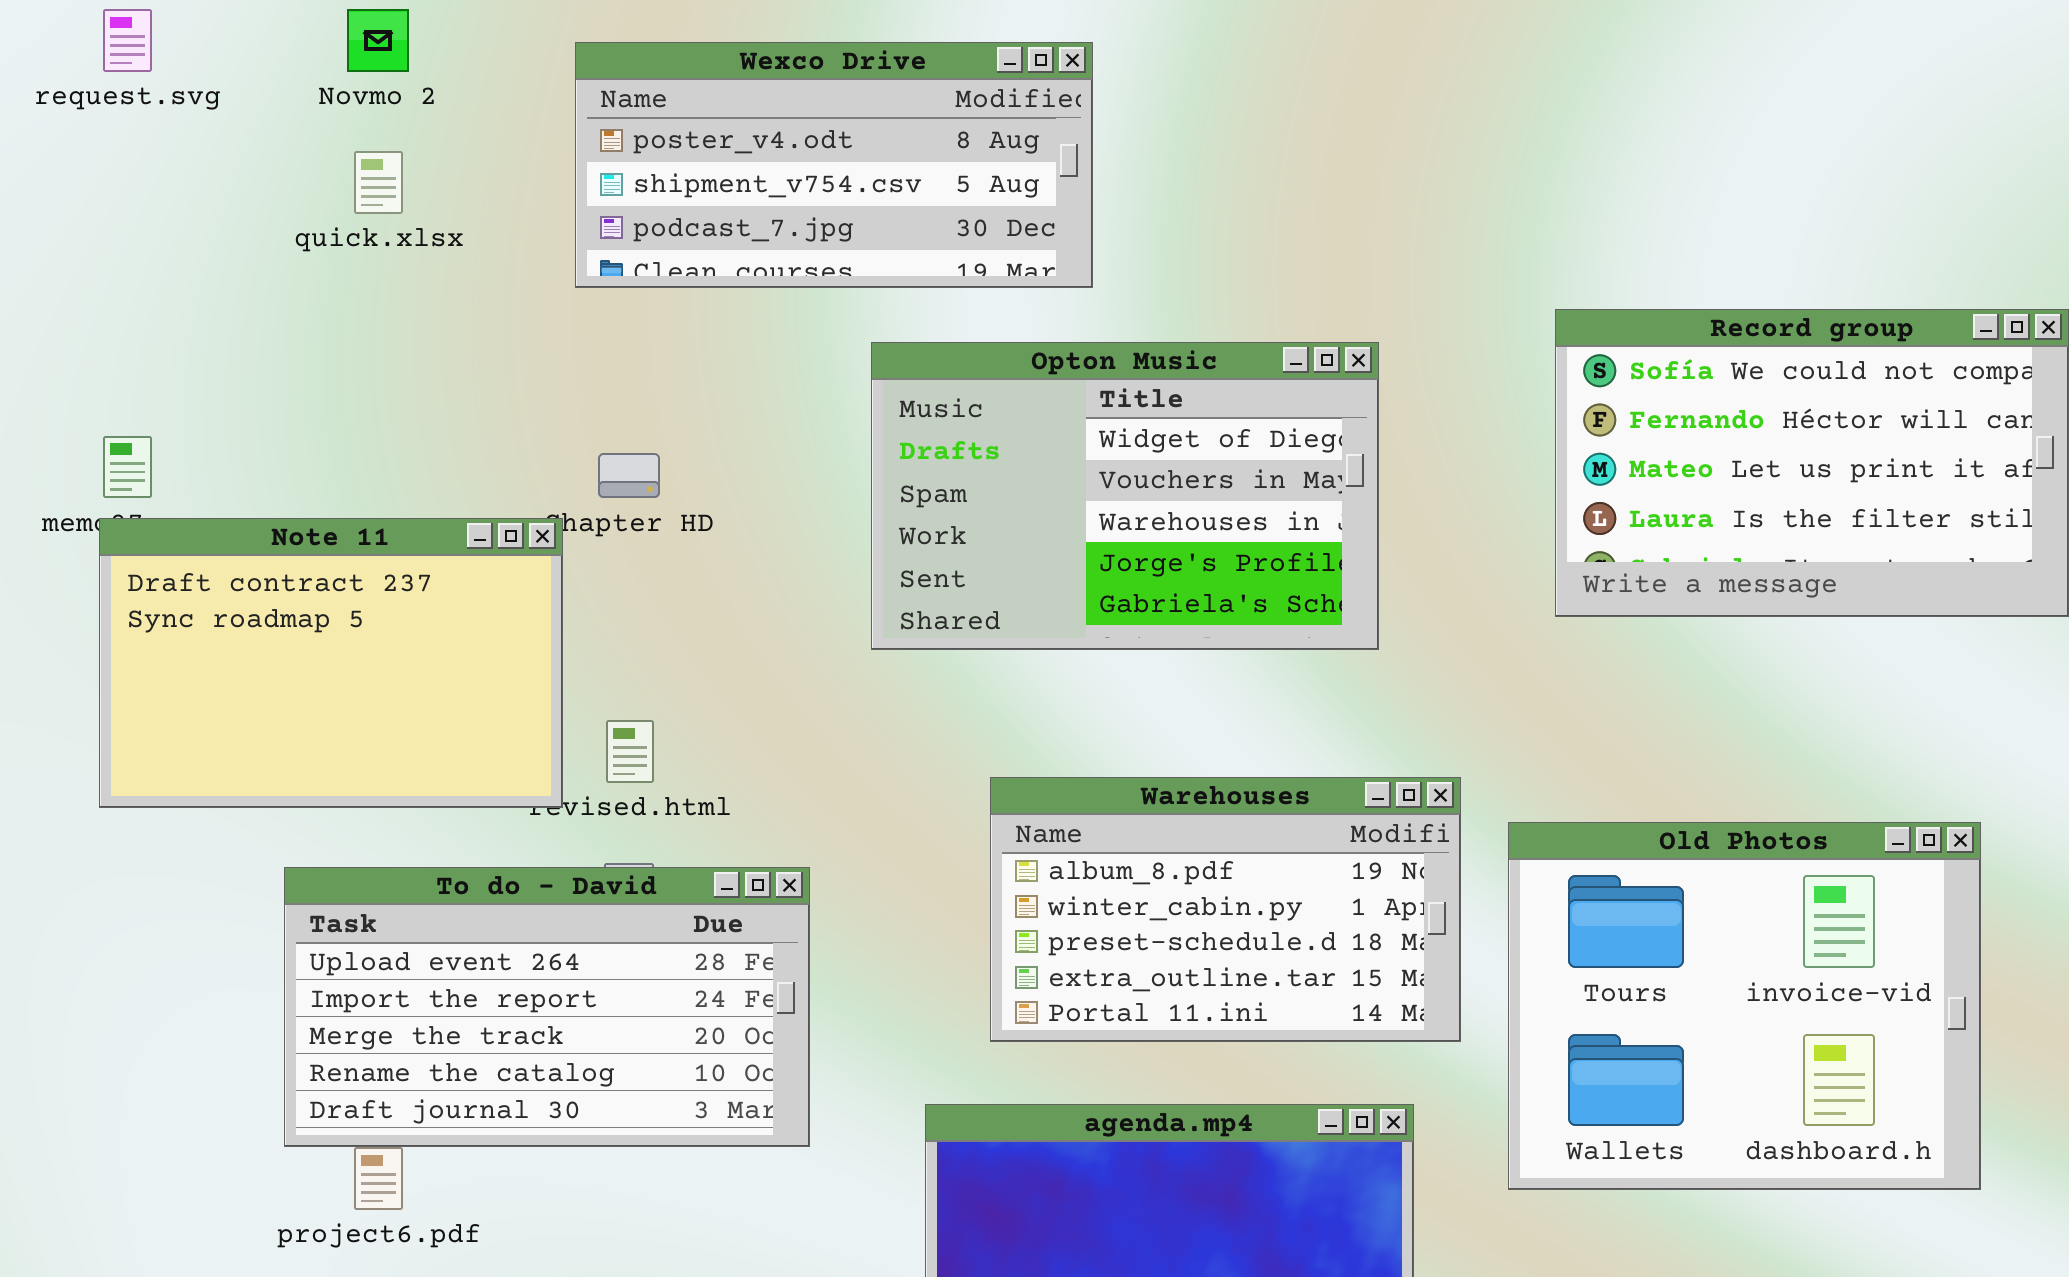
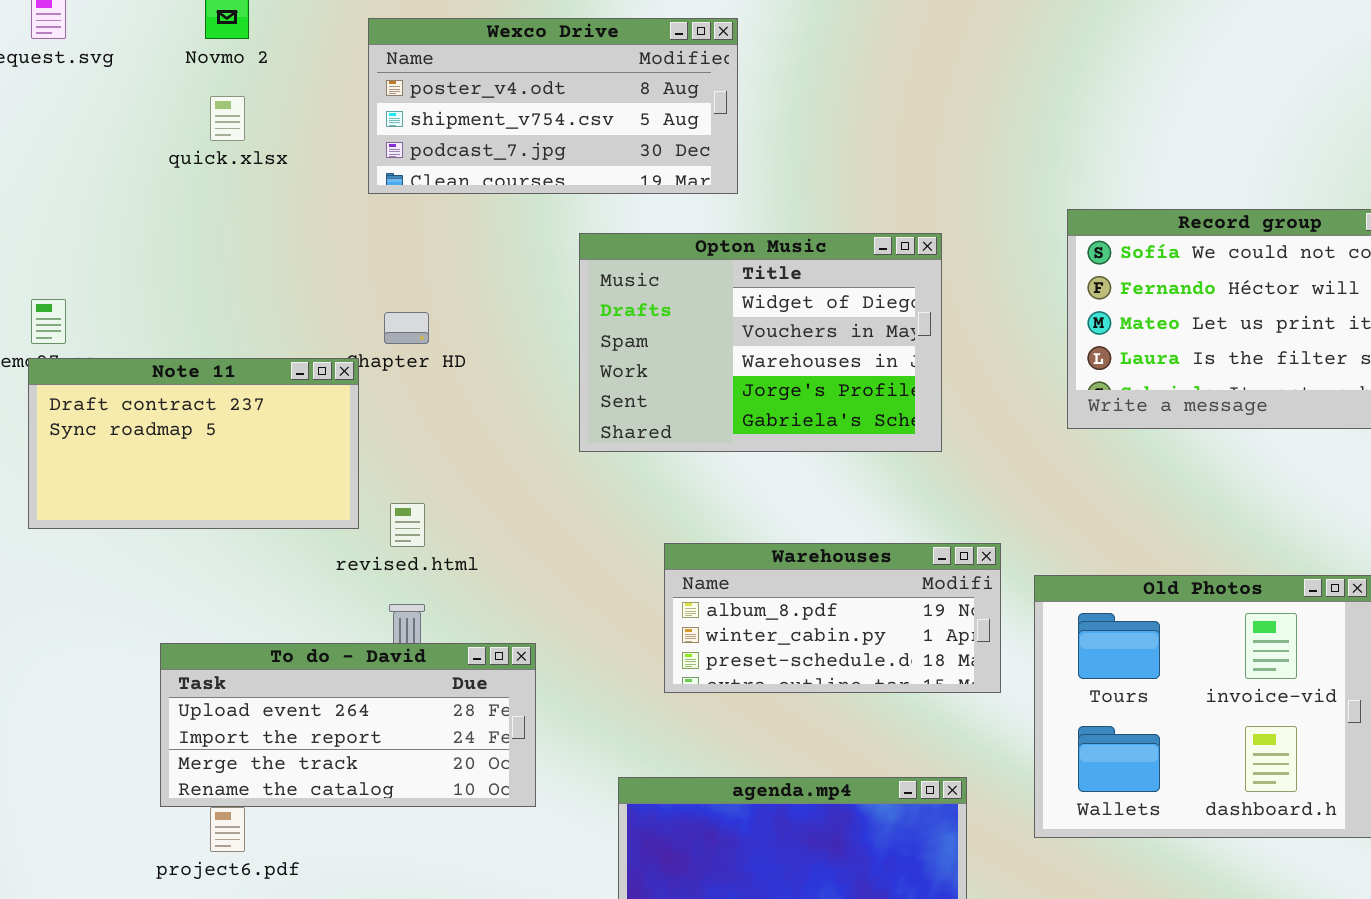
Note 11: [99,518,563,808] -> [28,358,359,529], resized
Warehouses: [990,777,1461,1042] -> [664,543,1001,693], resized
To do - David: [284,867,810,1147] -> [160,643,536,807], resized

